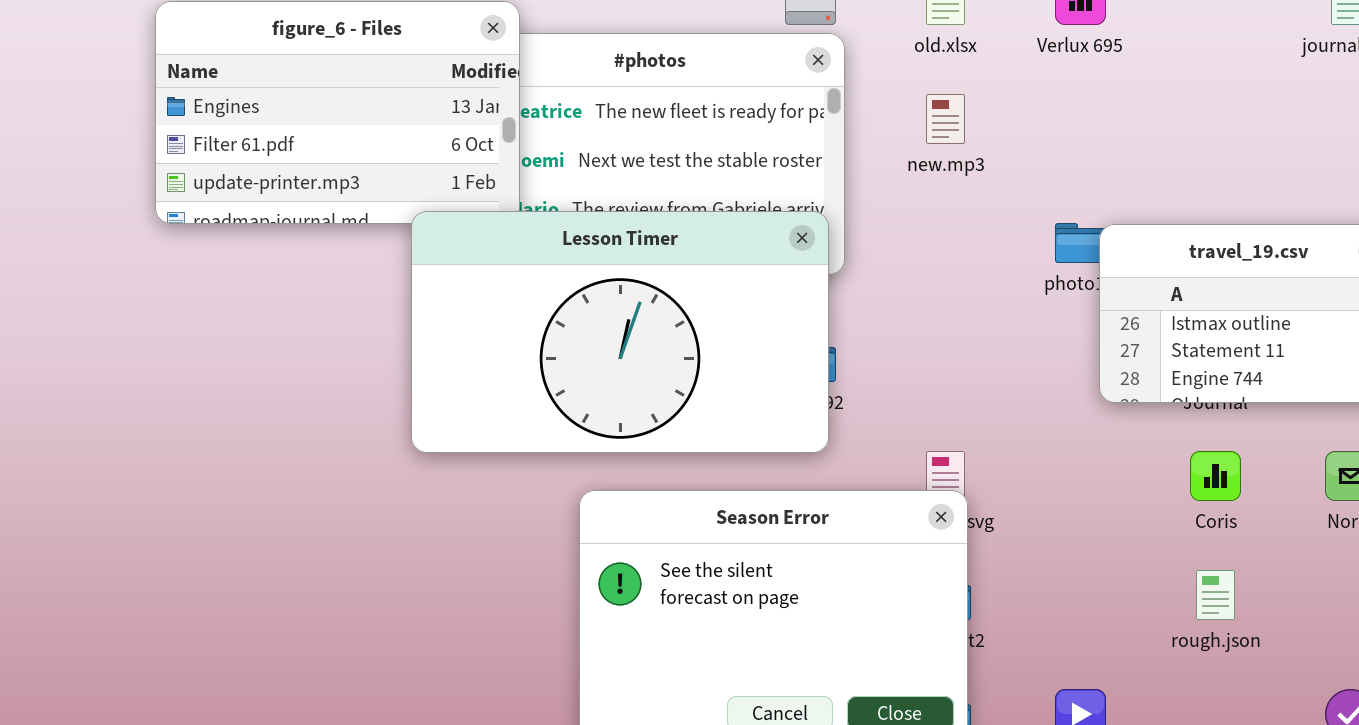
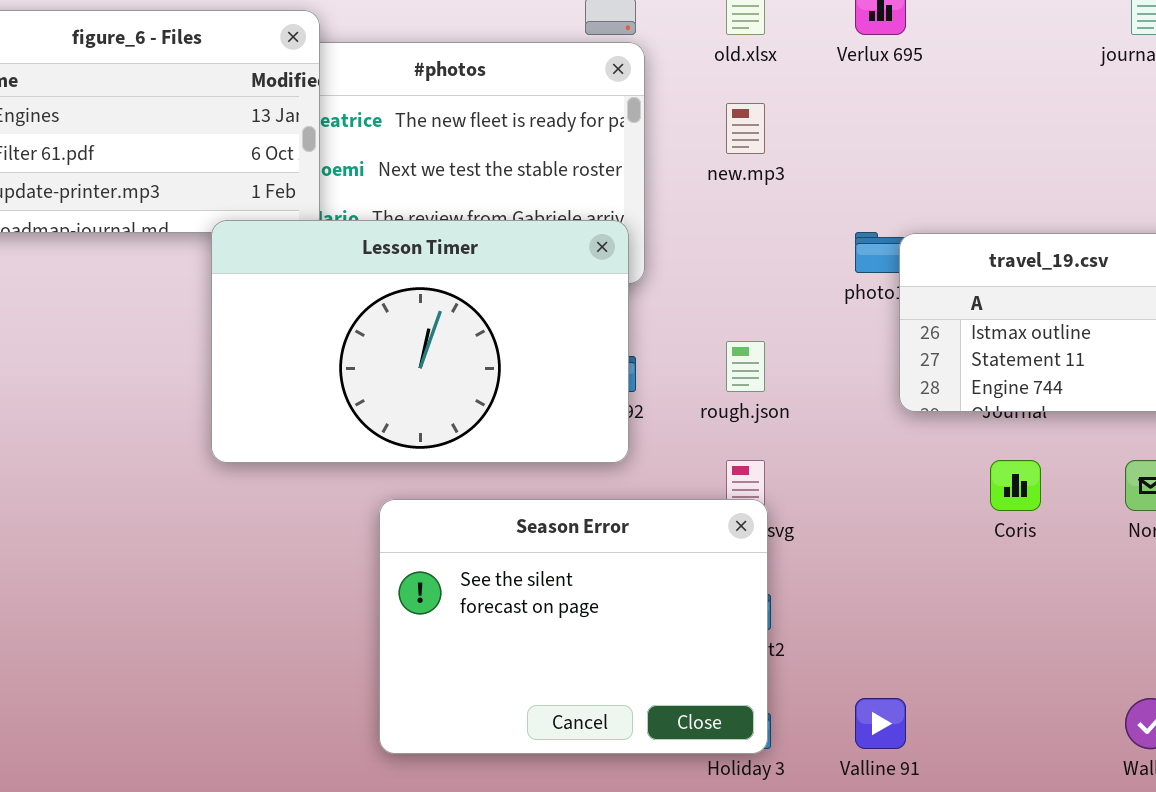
rough.json: [1196,570,1235,620] -> [726,341,765,392], moved

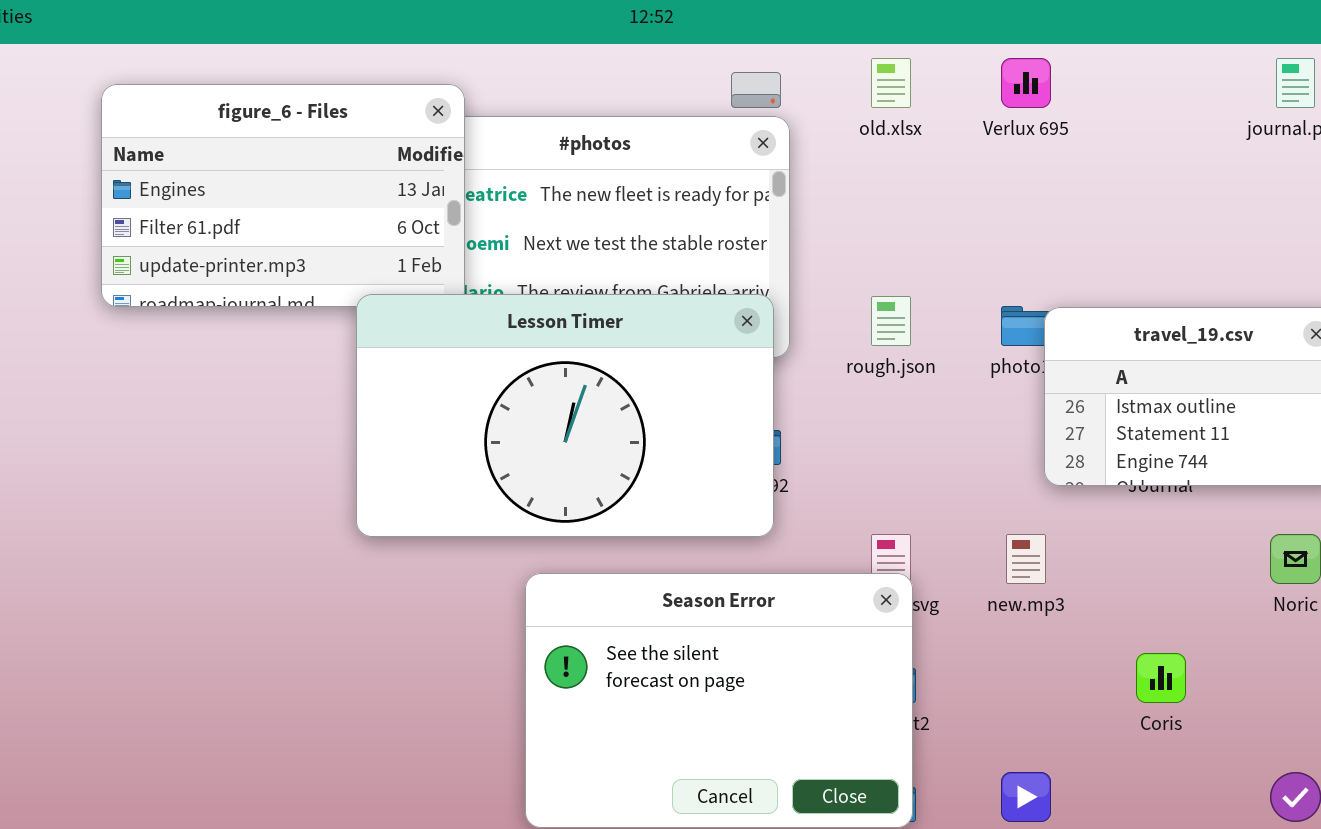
new.mp3: [726,103,765,154] -> [1006,534,1046,584], moved
rough.json: [726,341,765,392] -> [871,296,911,346], moved
Coris: [990,460,1041,511] -> [1136,653,1186,703], moved

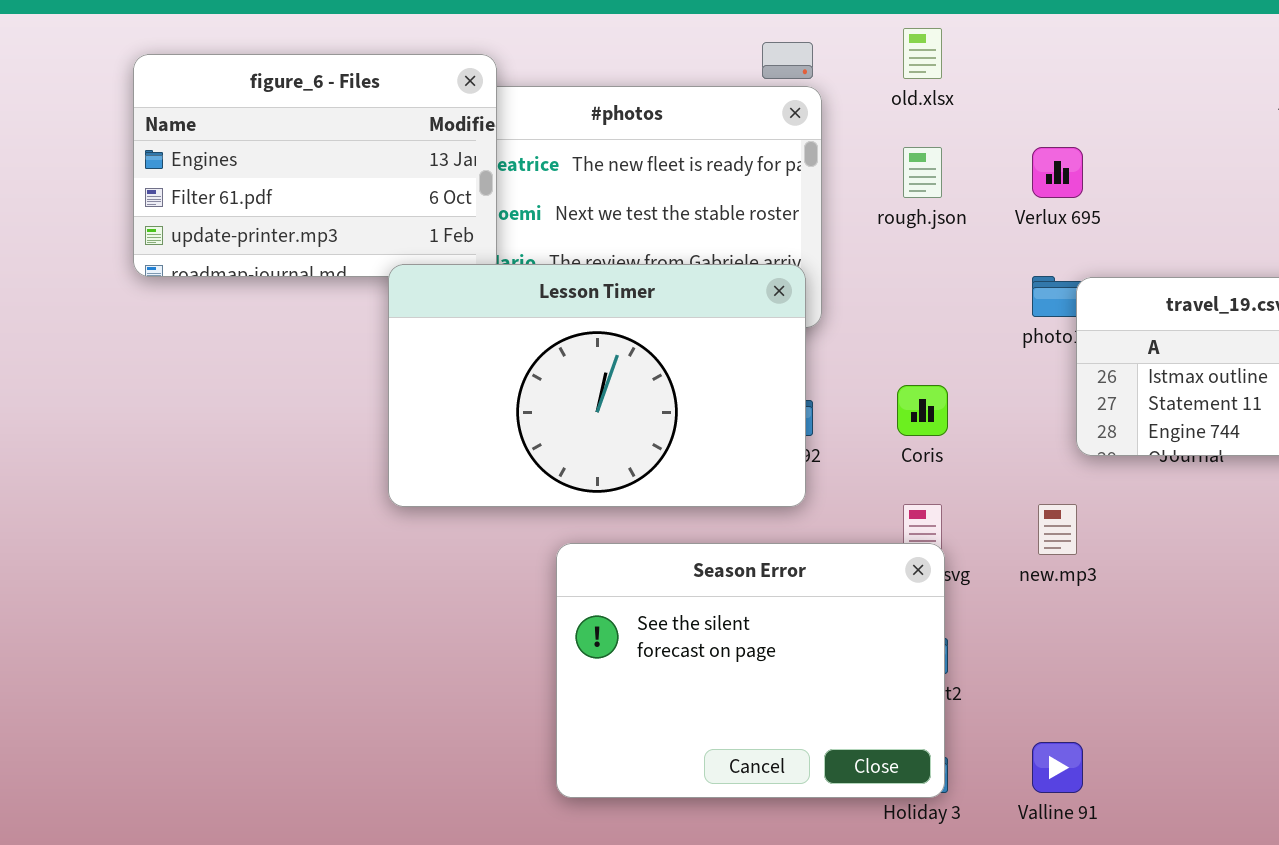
Verlux 695: [1001,58,1051,108] -> [1032,147,1083,198], moved
rough.json: [871,296,911,346] -> [903,147,942,198], moved
Coris: [1136,653,1186,703] -> [897,385,948,436], moved

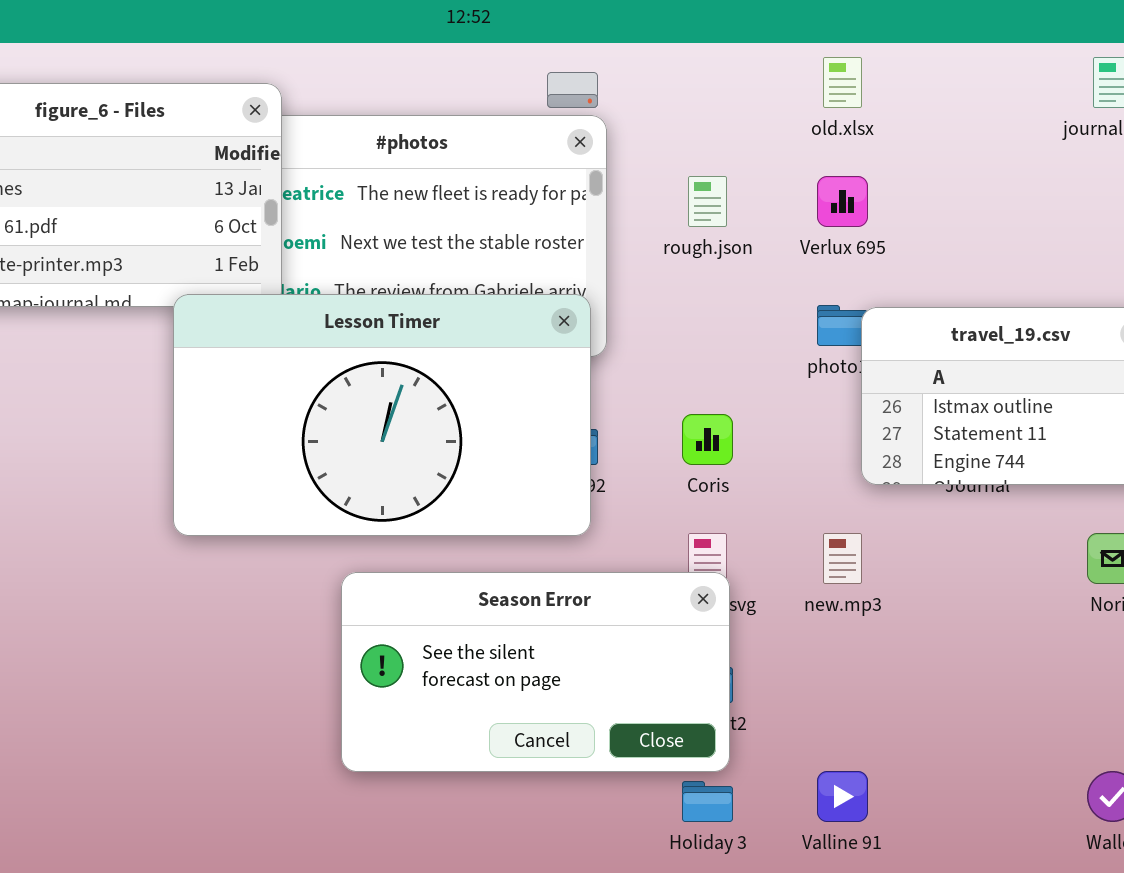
old.xlsx: [903,28,942,79] -> [823,57,862,108], moved
Season Error: [556,543,945,798] -> [341,572,730,772], resized

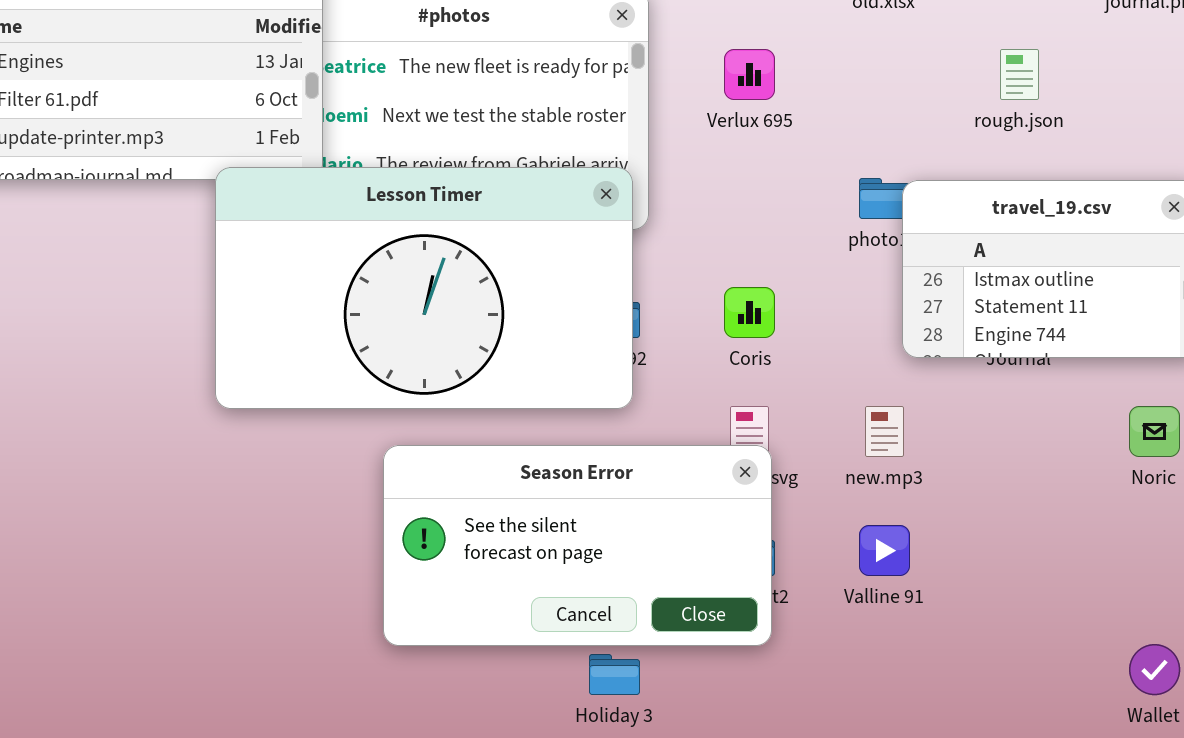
rough.json: [688,176,727,227] -> [1000,49,1039,100], moved
Verlux 695: [817,176,868,227] -> [724,49,775,100], moved
Valline 91: [817,771,868,822] -> [859,525,910,576], moved
Holiday 3: [682,781,733,822] -> [589,654,640,695], moved

